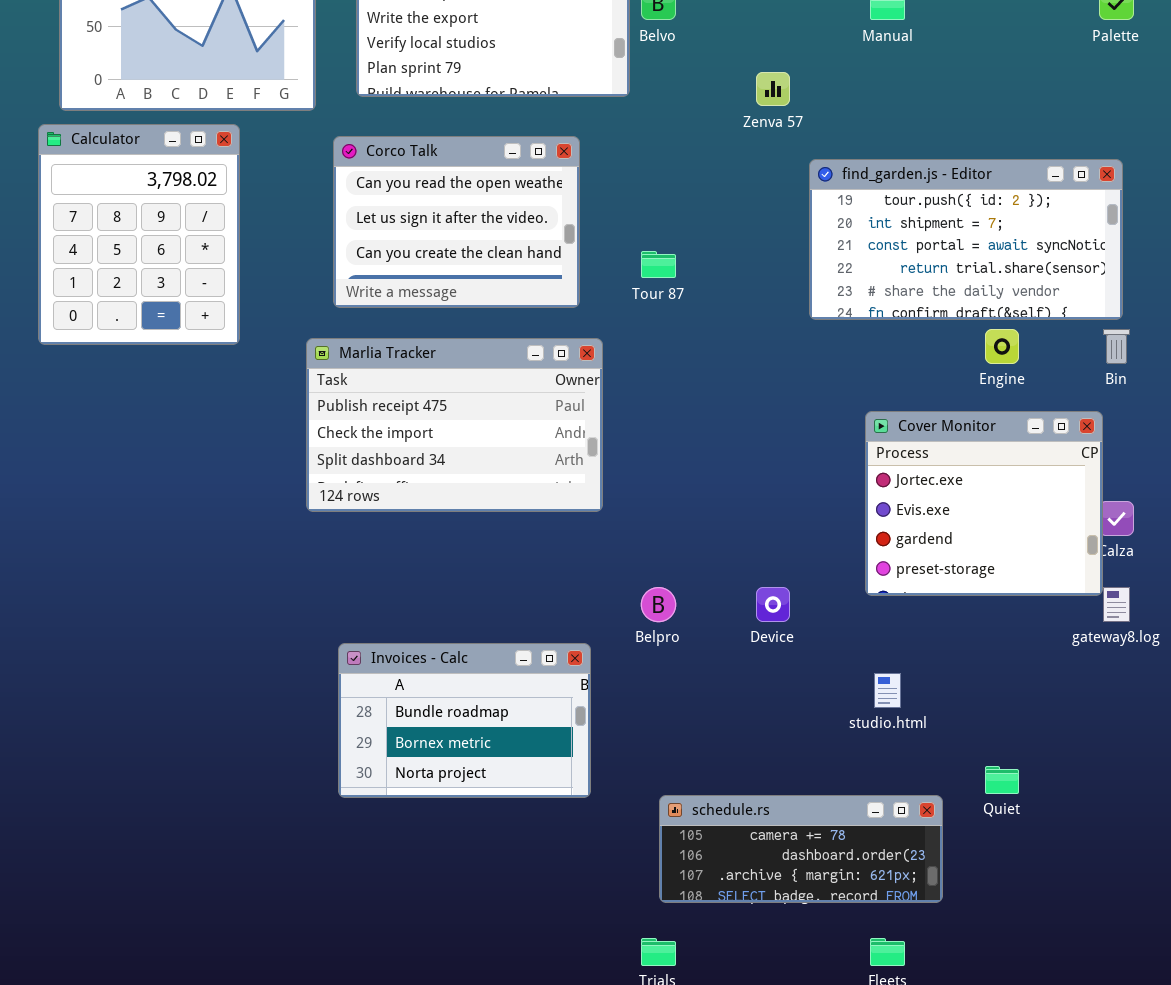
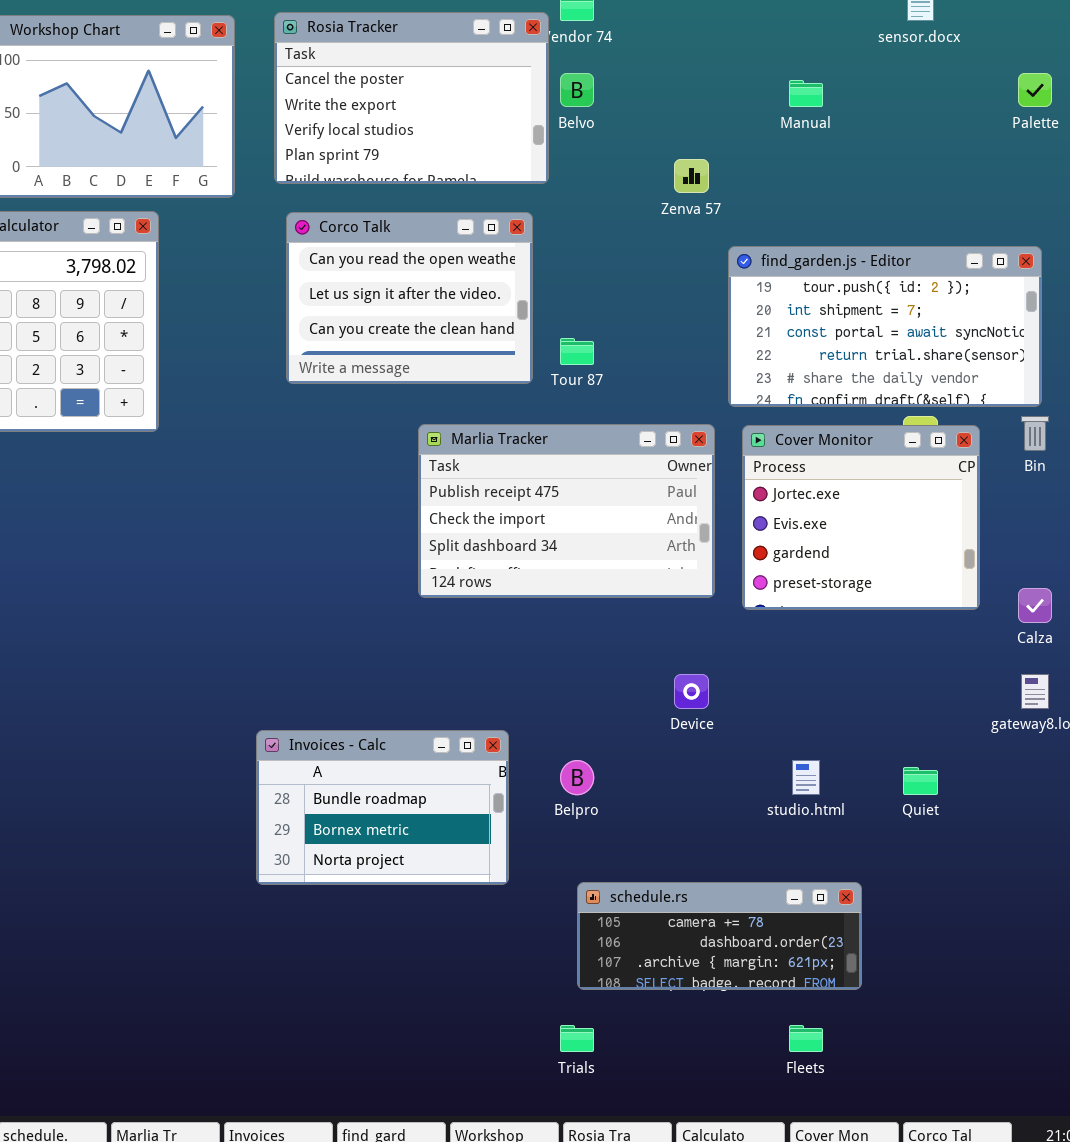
Corco Talk: [333,136,580,308] -> [286,212,533,384], moved
Marlia Tracker: [306,338,603,512] -> [418,424,715,598], moved
Cover Monitor: [865,411,1103,596] -> [742,425,980,610], moved
Belpro: [641,587,676,622] -> [560,760,594,795], moved
Quiet: [985,766,1019,794] -> [903,767,938,795], moved

